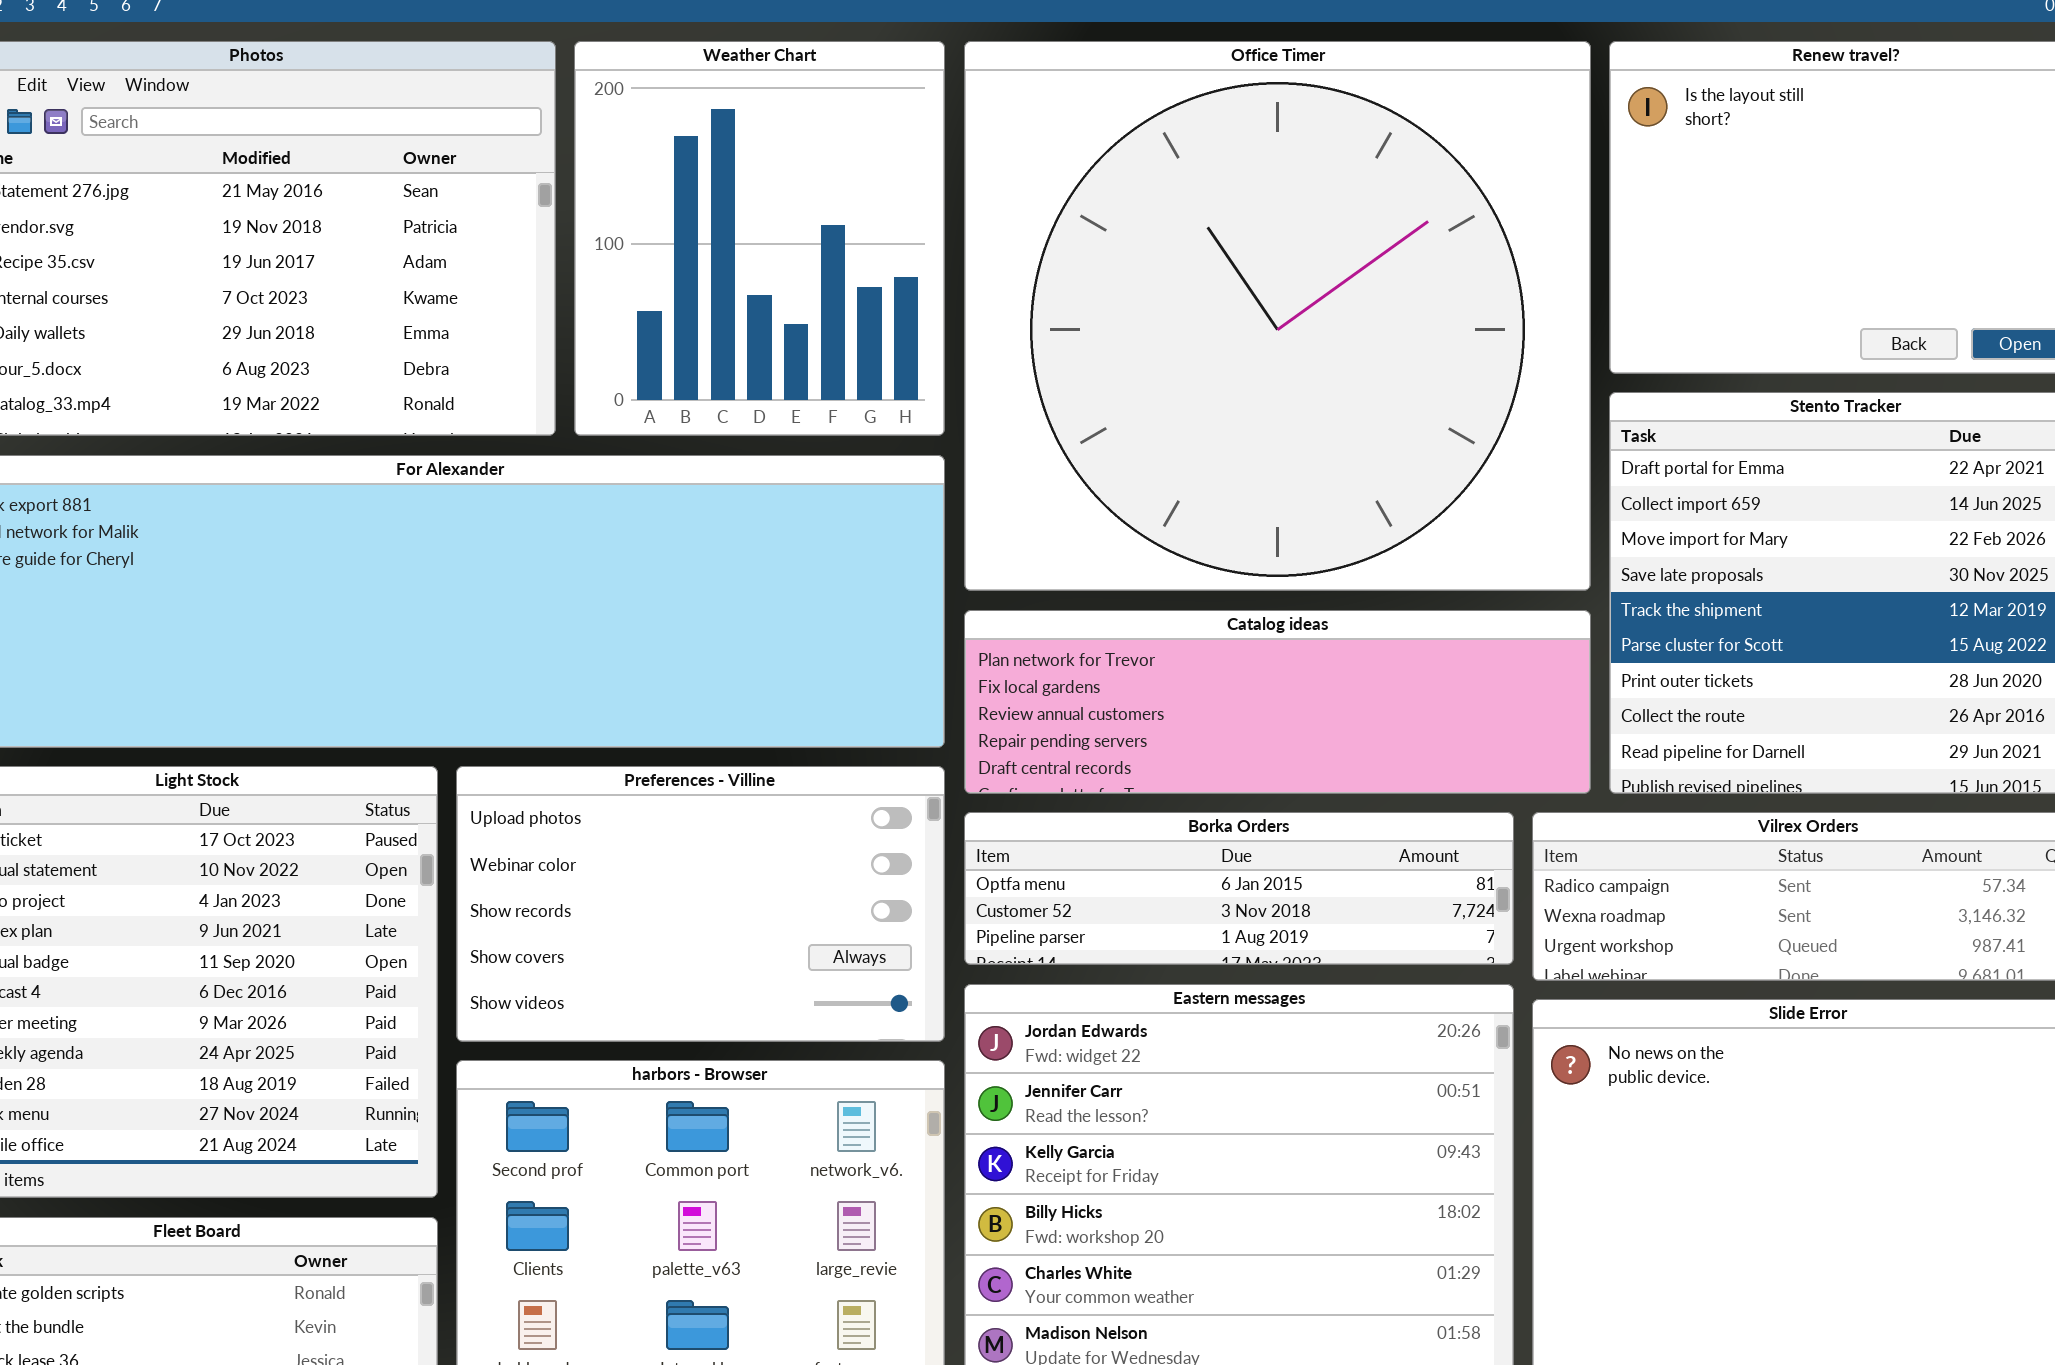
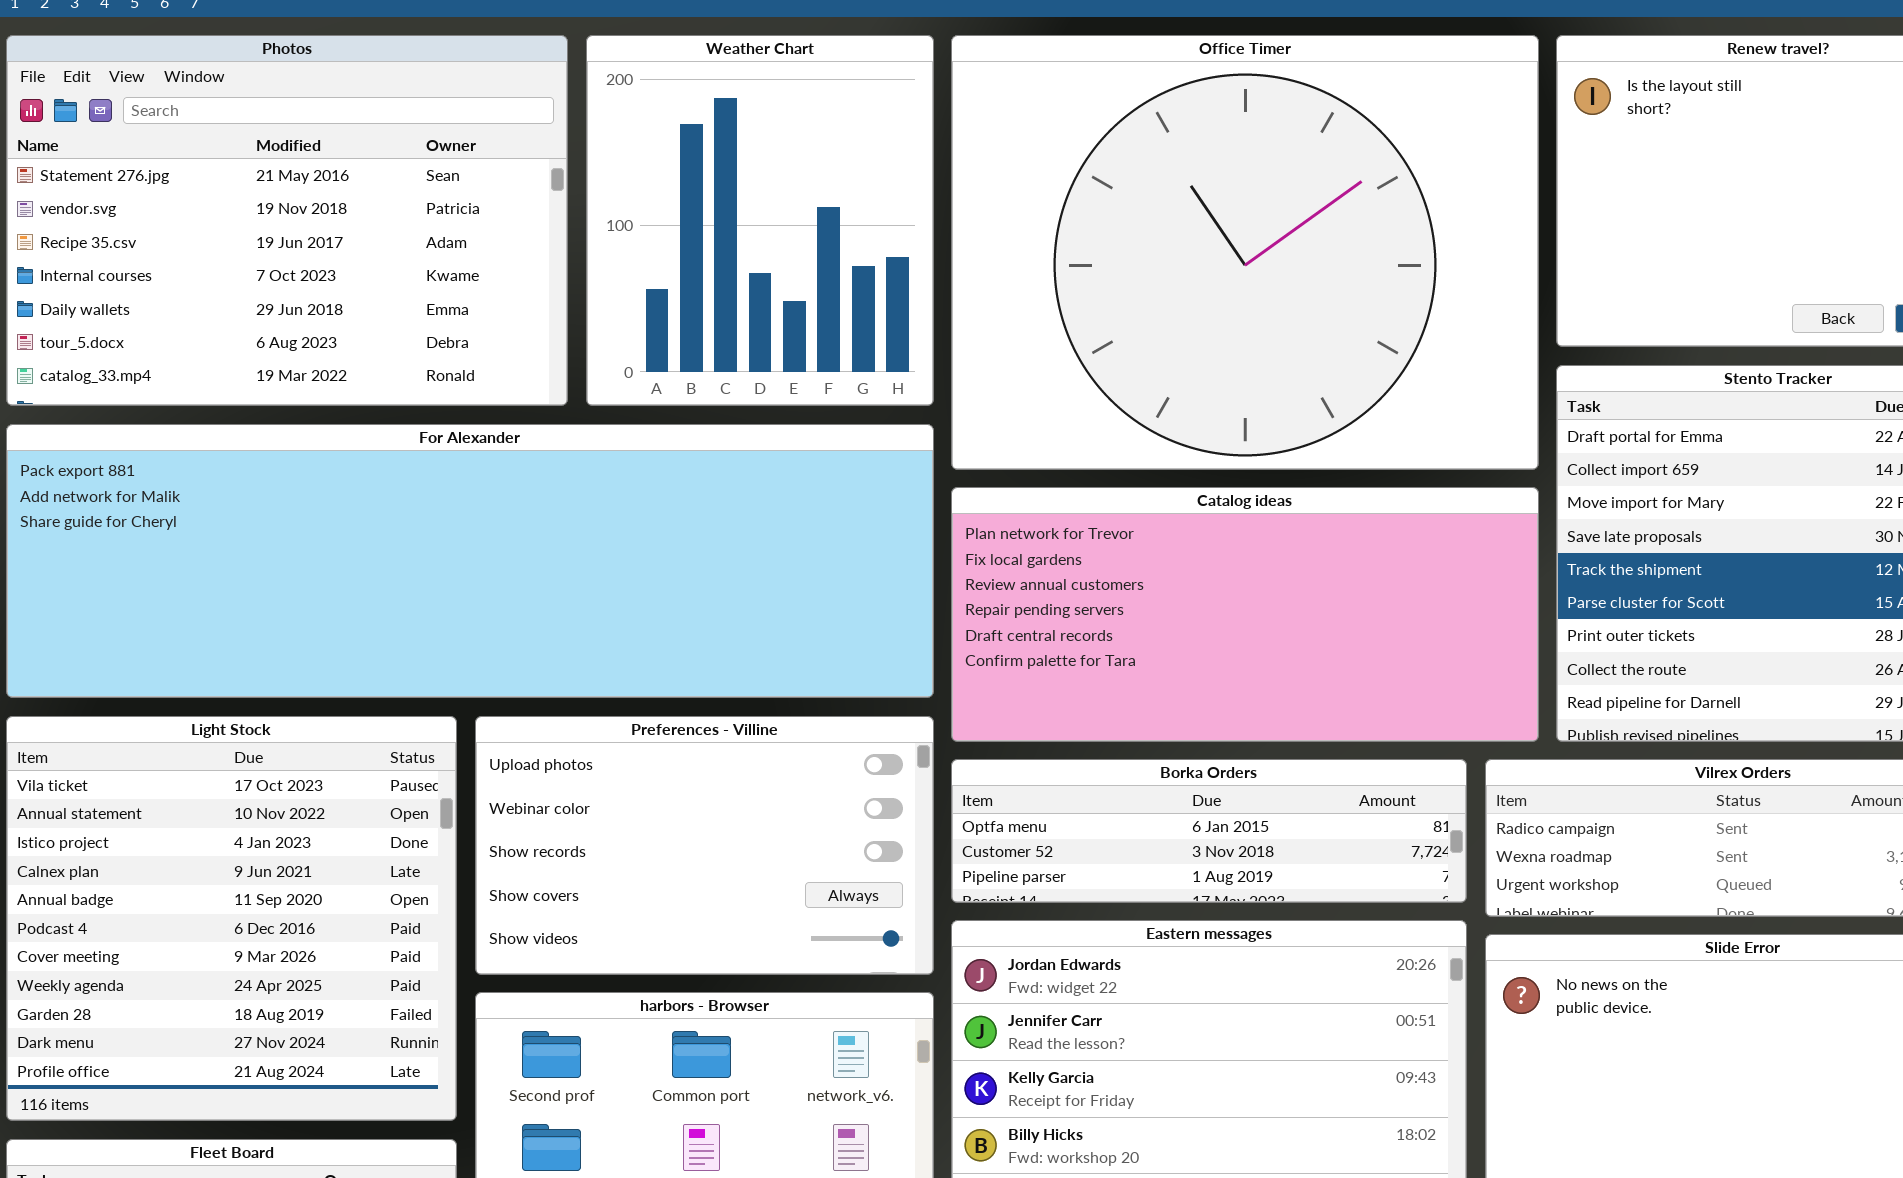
Office Timer: [964,41,1591,591] -> [951,35,1539,470], resized
Catalog ideas: [964,610,1591,794] -> [951,487,1539,742], resized

